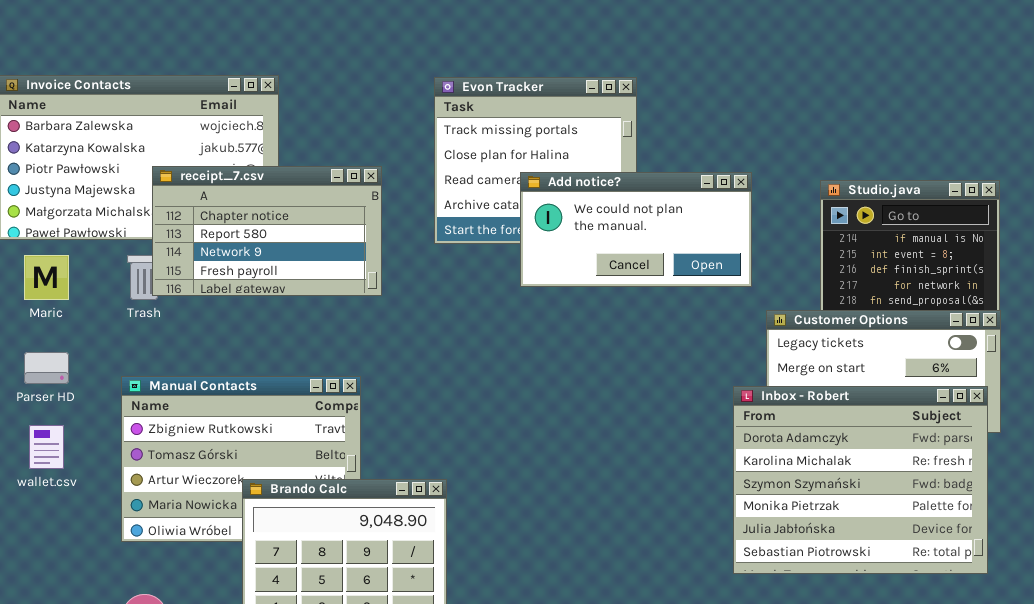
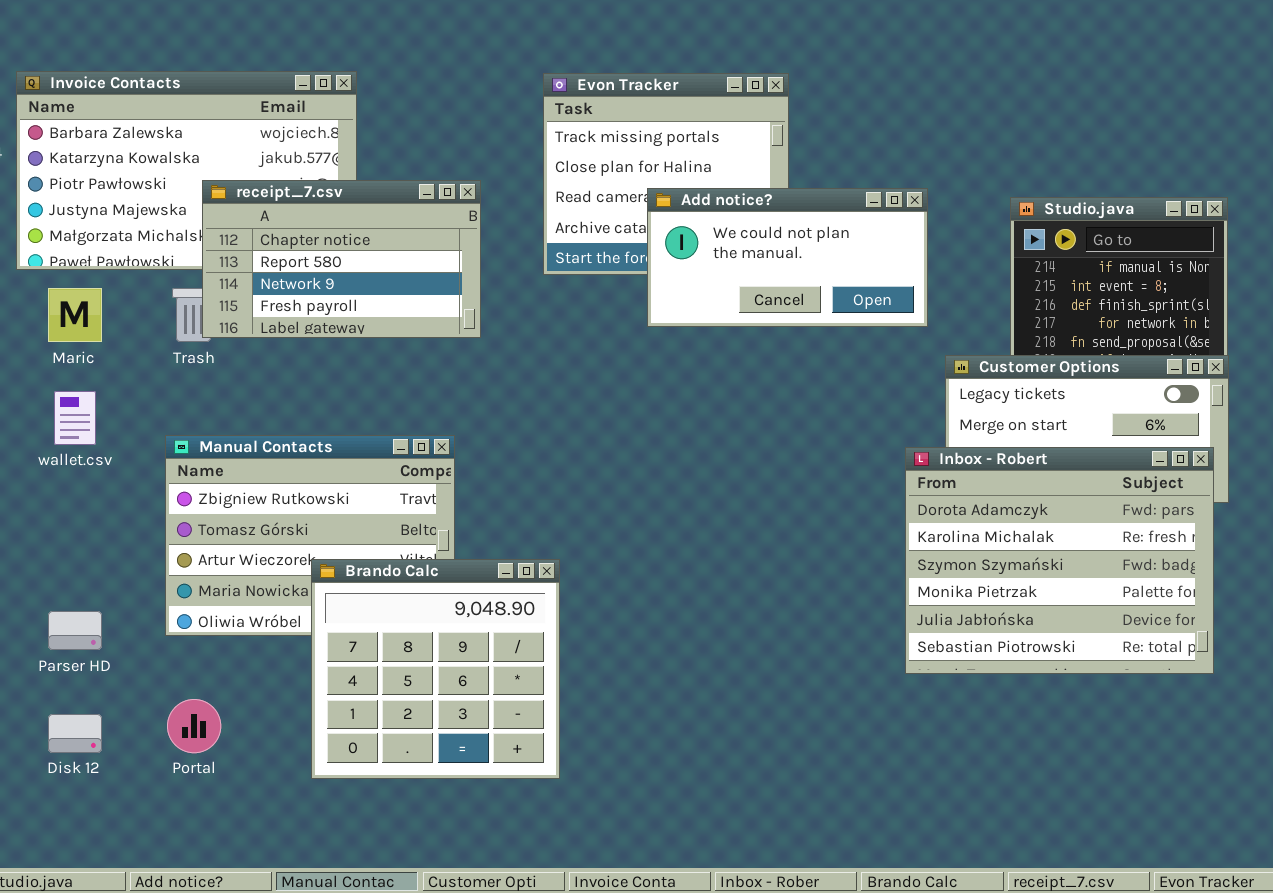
Parser HD: [24,352,69,384] -> [48,611,102,650], moved
wallet.csv: [29,425,64,469] -> [54,391,96,445], moved

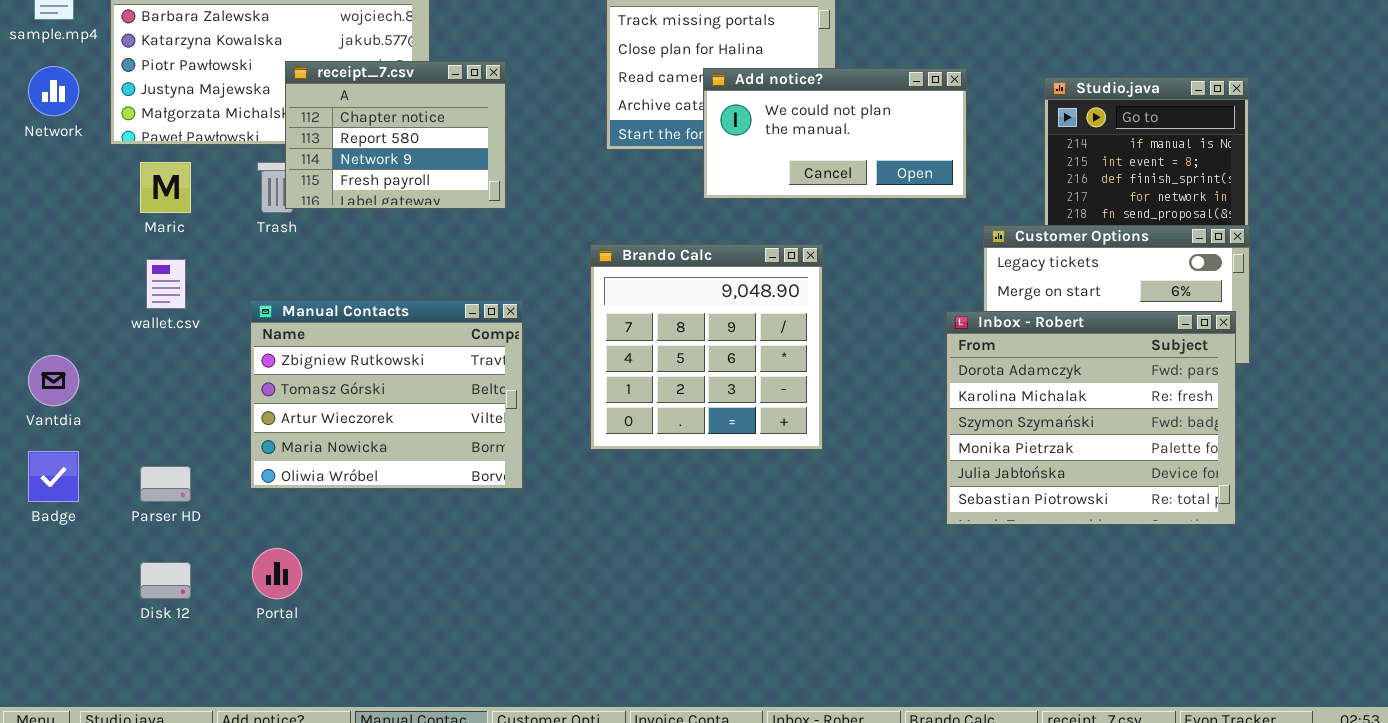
receipt_7.csv: [202,180,481,338] -> [285,61,506,209], resized
Brando Calc: [311,559,560,779] -> [590,244,823,450], moved

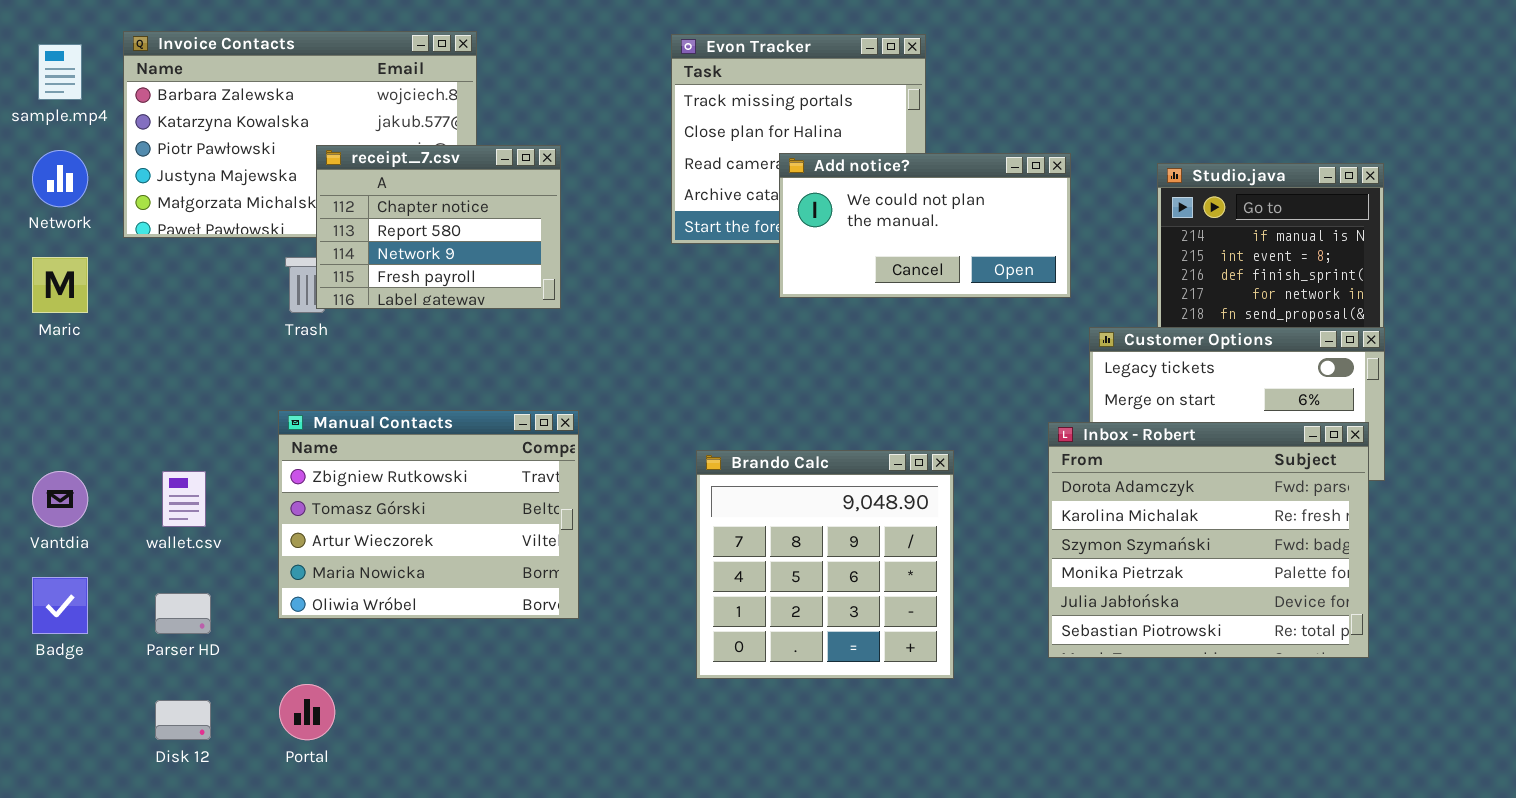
Maric: [140,162,191,213] -> [32,257,88,313], moved
Brando Calc: [590,244,823,450] -> [696,450,954,679], moved
wallet.csv: [146,259,186,309] -> [162,471,206,527], moved

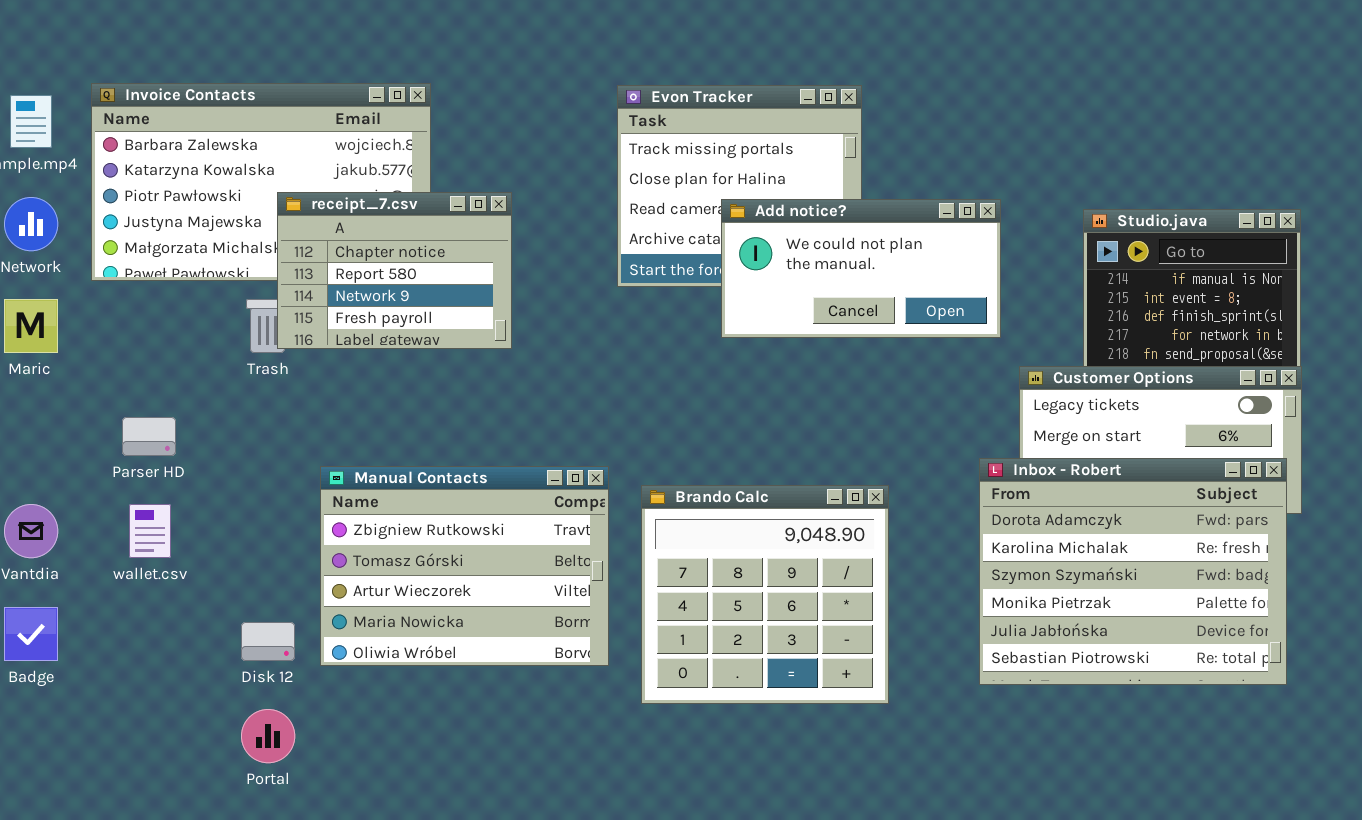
Manual Contacts: [278,410,579,619] -> [320,466,609,666], moved
Parser HD: [155,593,211,634] -> [122,417,176,456], moved
Disk 12: [155,700,211,740] -> [241,622,295,661], moved

